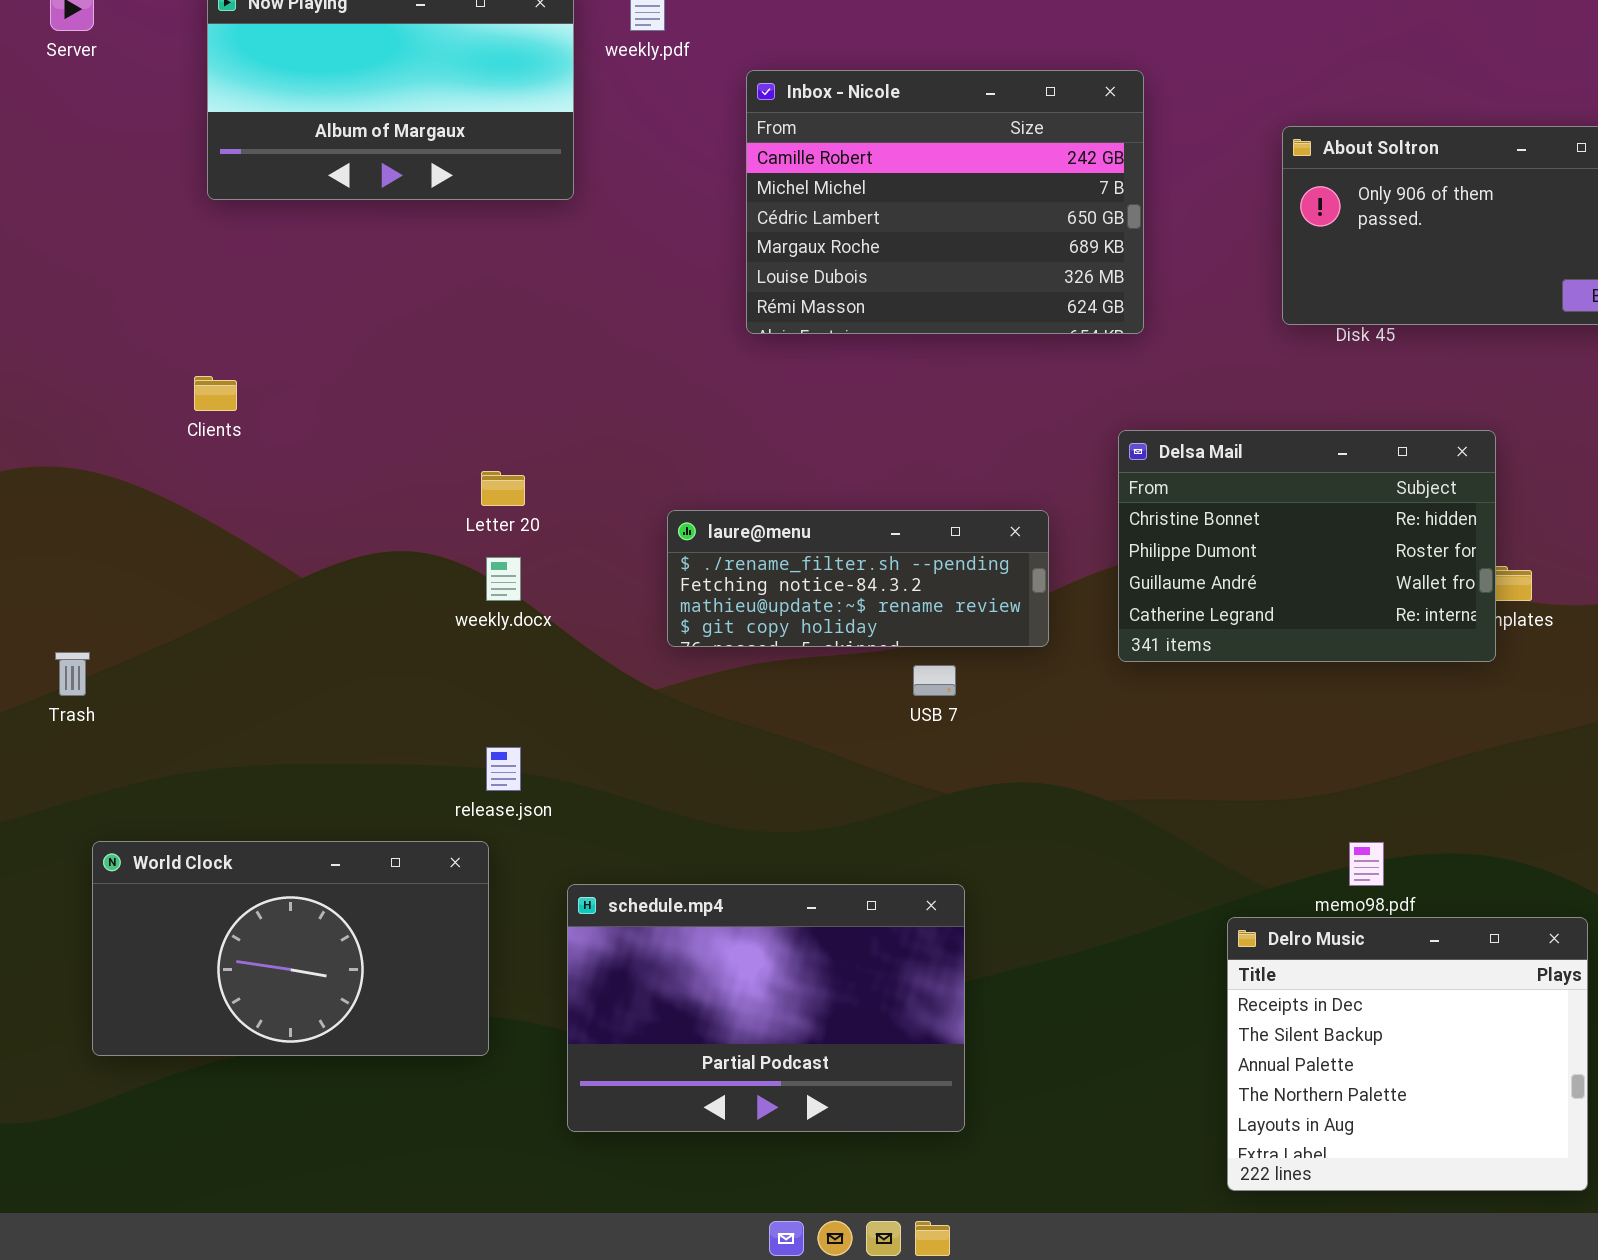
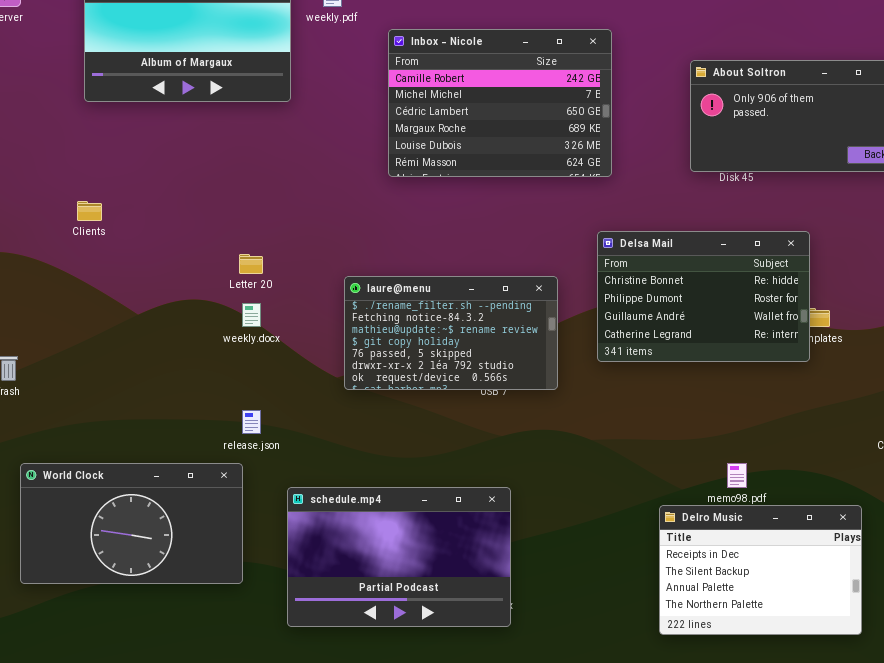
laure@menu: [667,510,1049,647] -> [344,276,558,390], resized
Delro Music: [1227,917,1588,1191] -> [659,505,862,635], resized

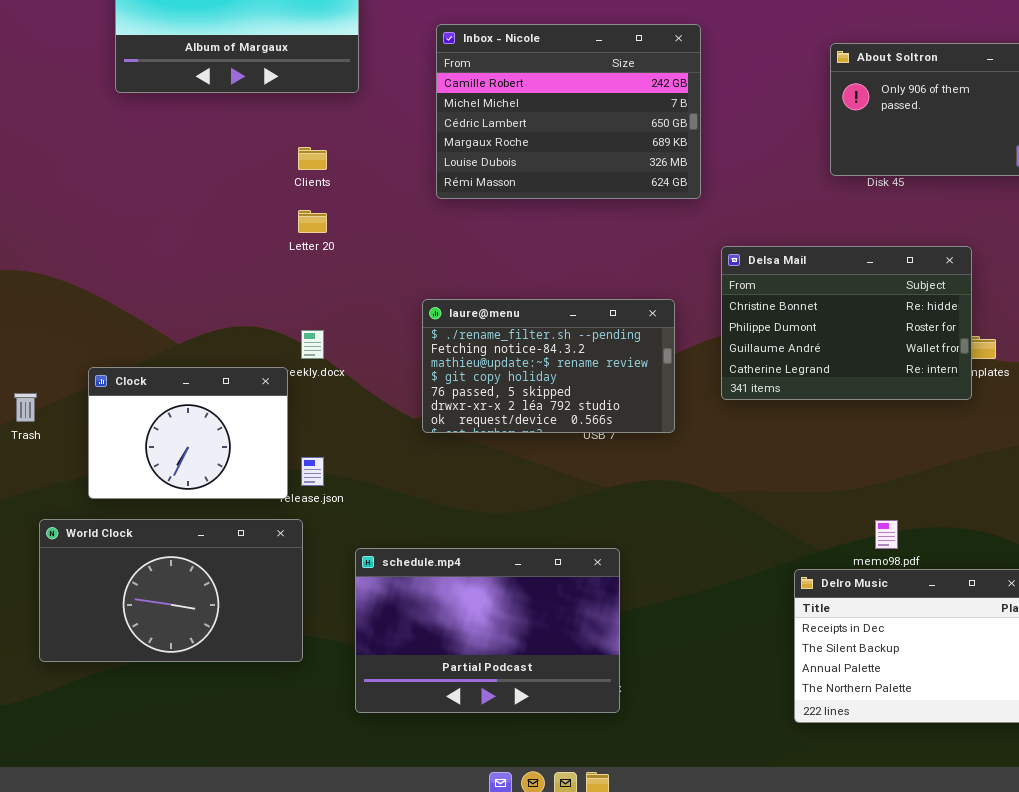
Inbox - Nicole: [388,29,612,177] -> [436,24,701,199], moved
Clients: [77,201,102,221] -> [298,147,327,170], moved
Letter 20: [239,254,263,274] -> [298,210,327,233], moved
Clock: none -> [88,367,288,499], opened

